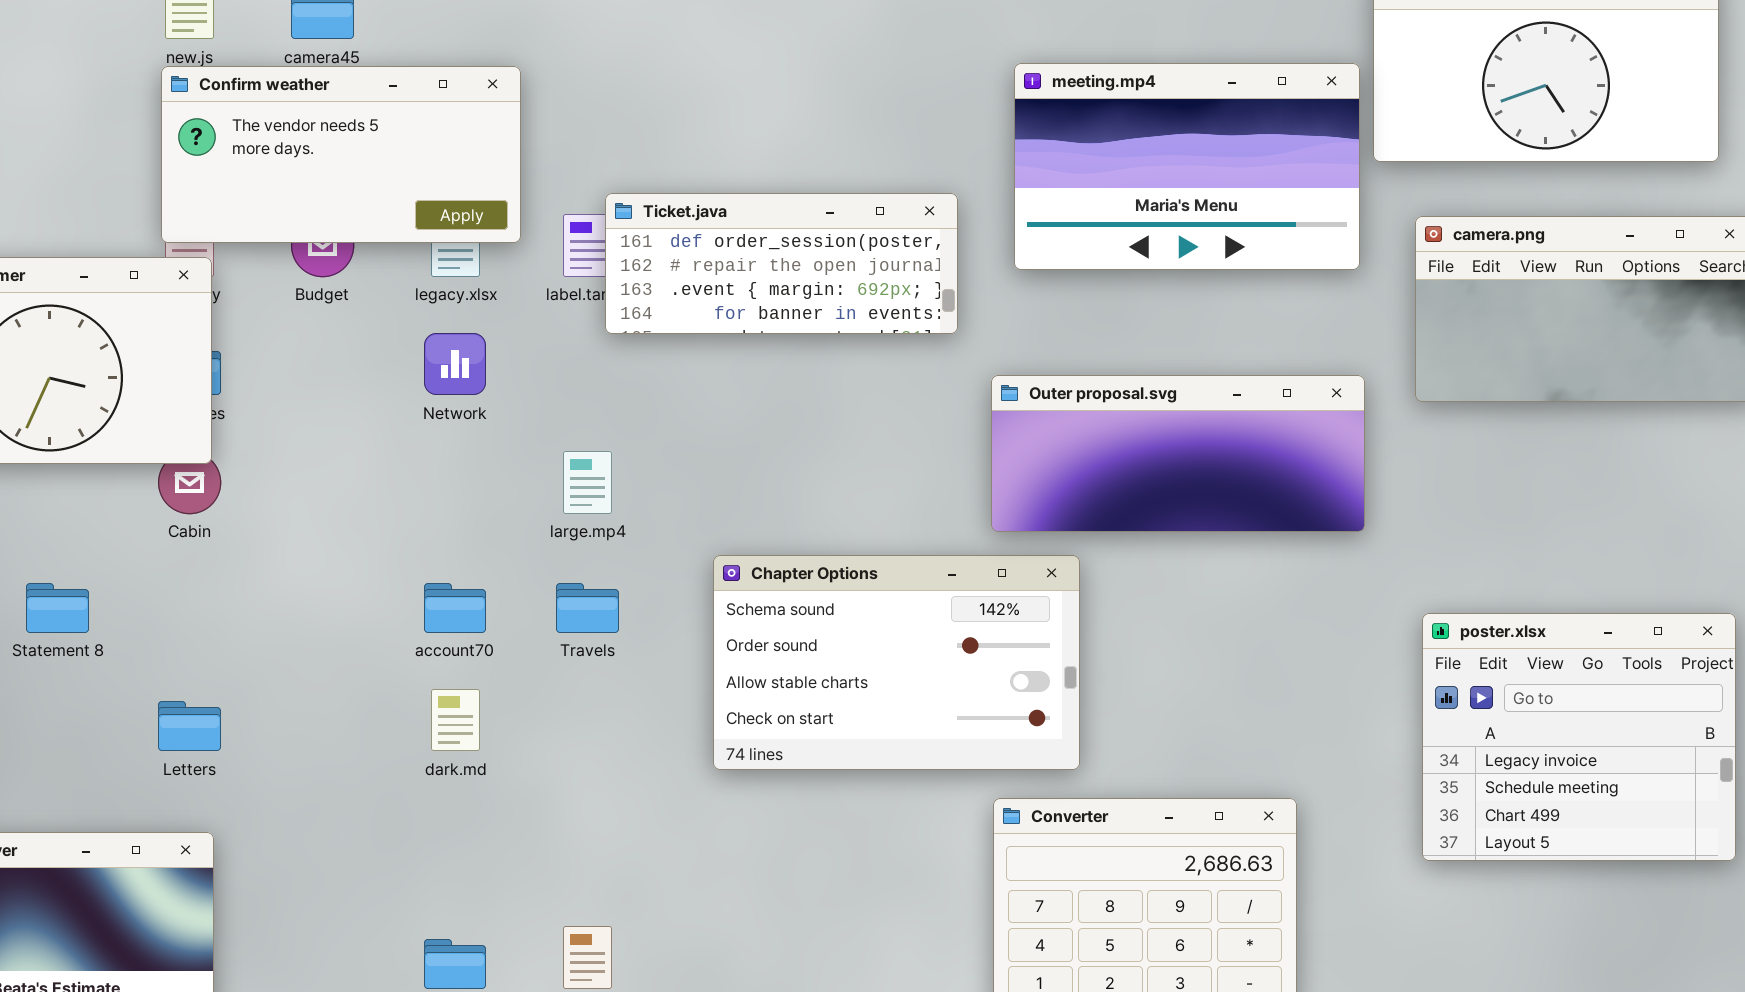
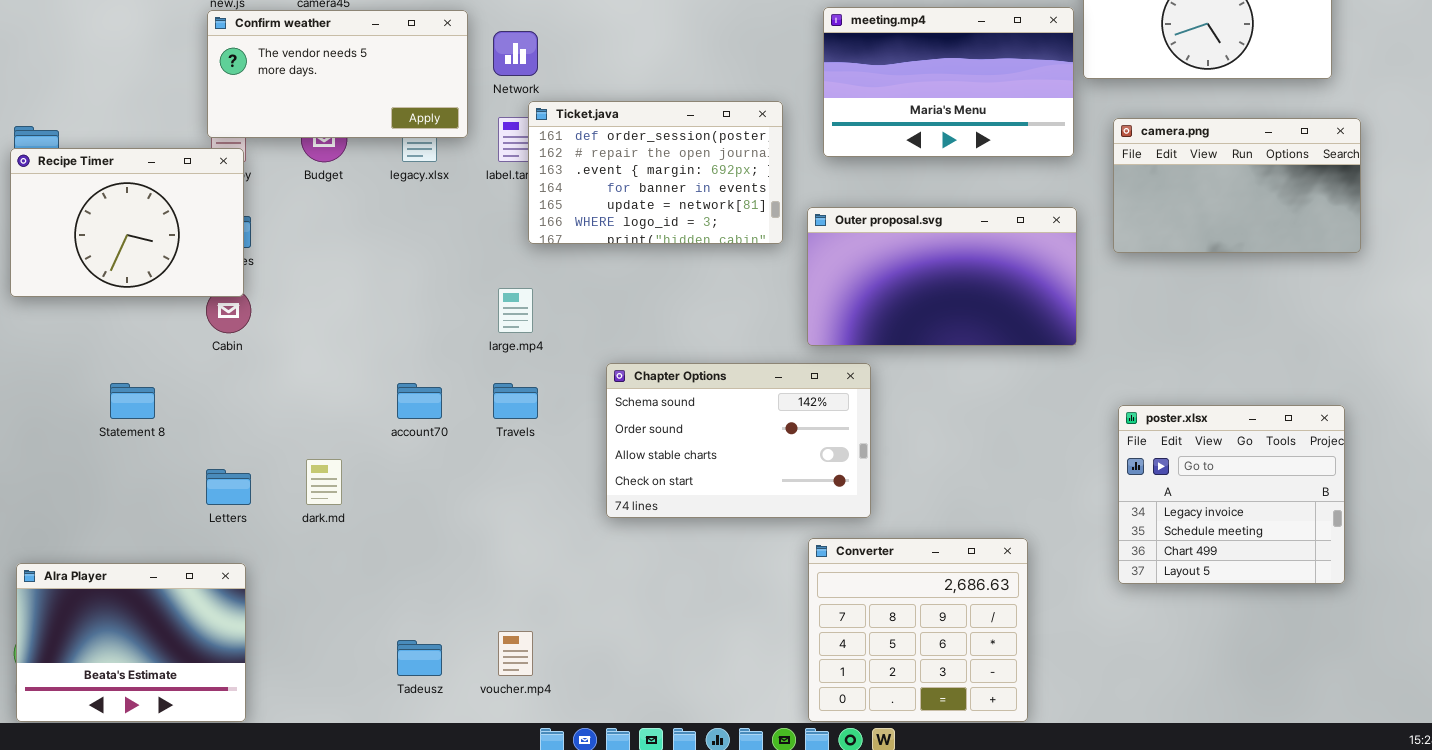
Ticket.java: [605,193,958,334] -> [528,101,783,244], resized
Network: [424,333,486,395] -> [493,31,538,76], moved
Outer proposal.svg: [991,375,1365,532] -> [807,207,1077,346], resized
dark.md: [431,689,480,751] -> [306,459,342,505], moved

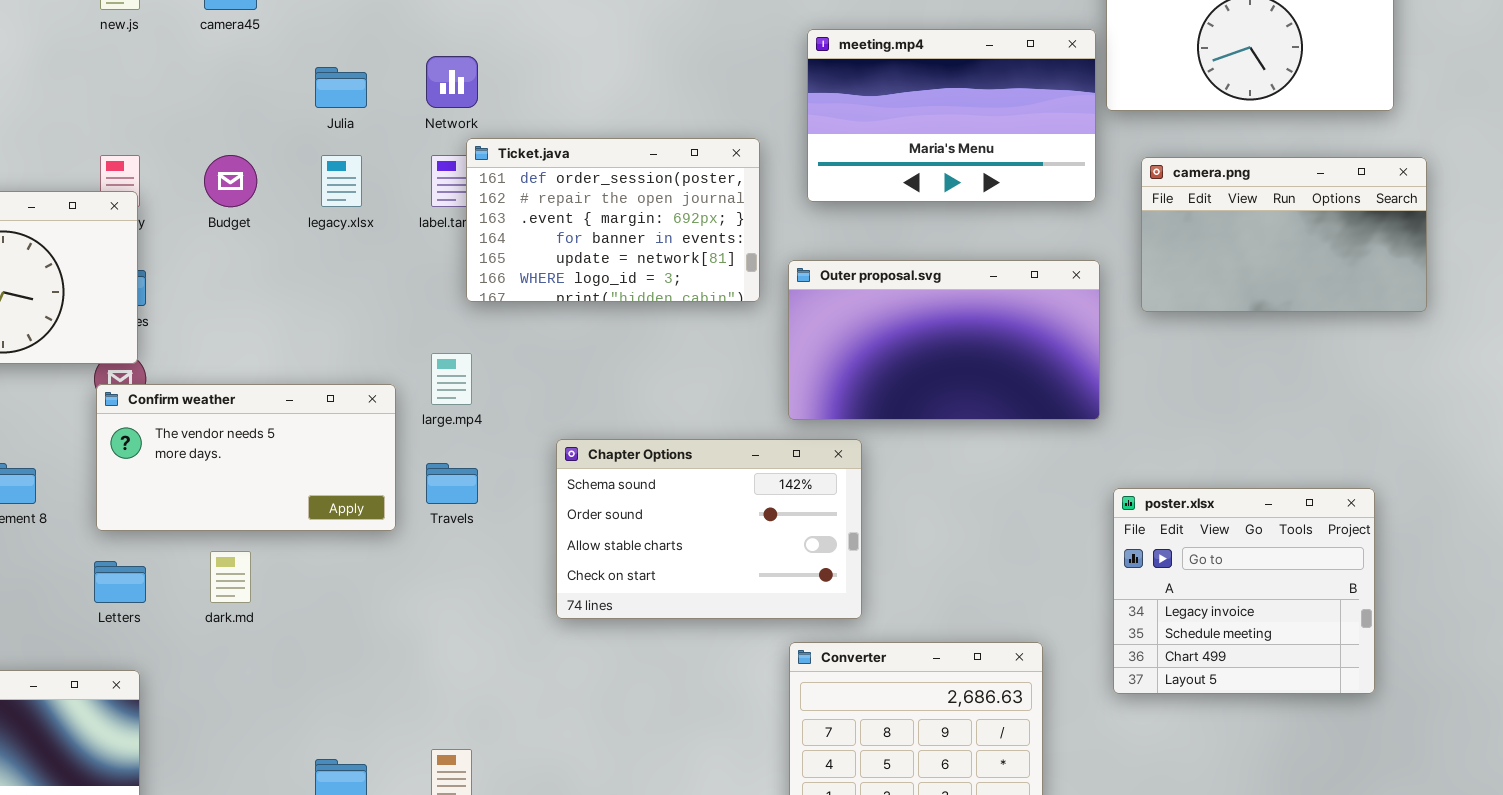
Confirm weather: [207,10,468,138] -> [96,384,396,531], moved
poster.xlsx: [1118,405,1345,584] -> [1113,488,1375,694], moved

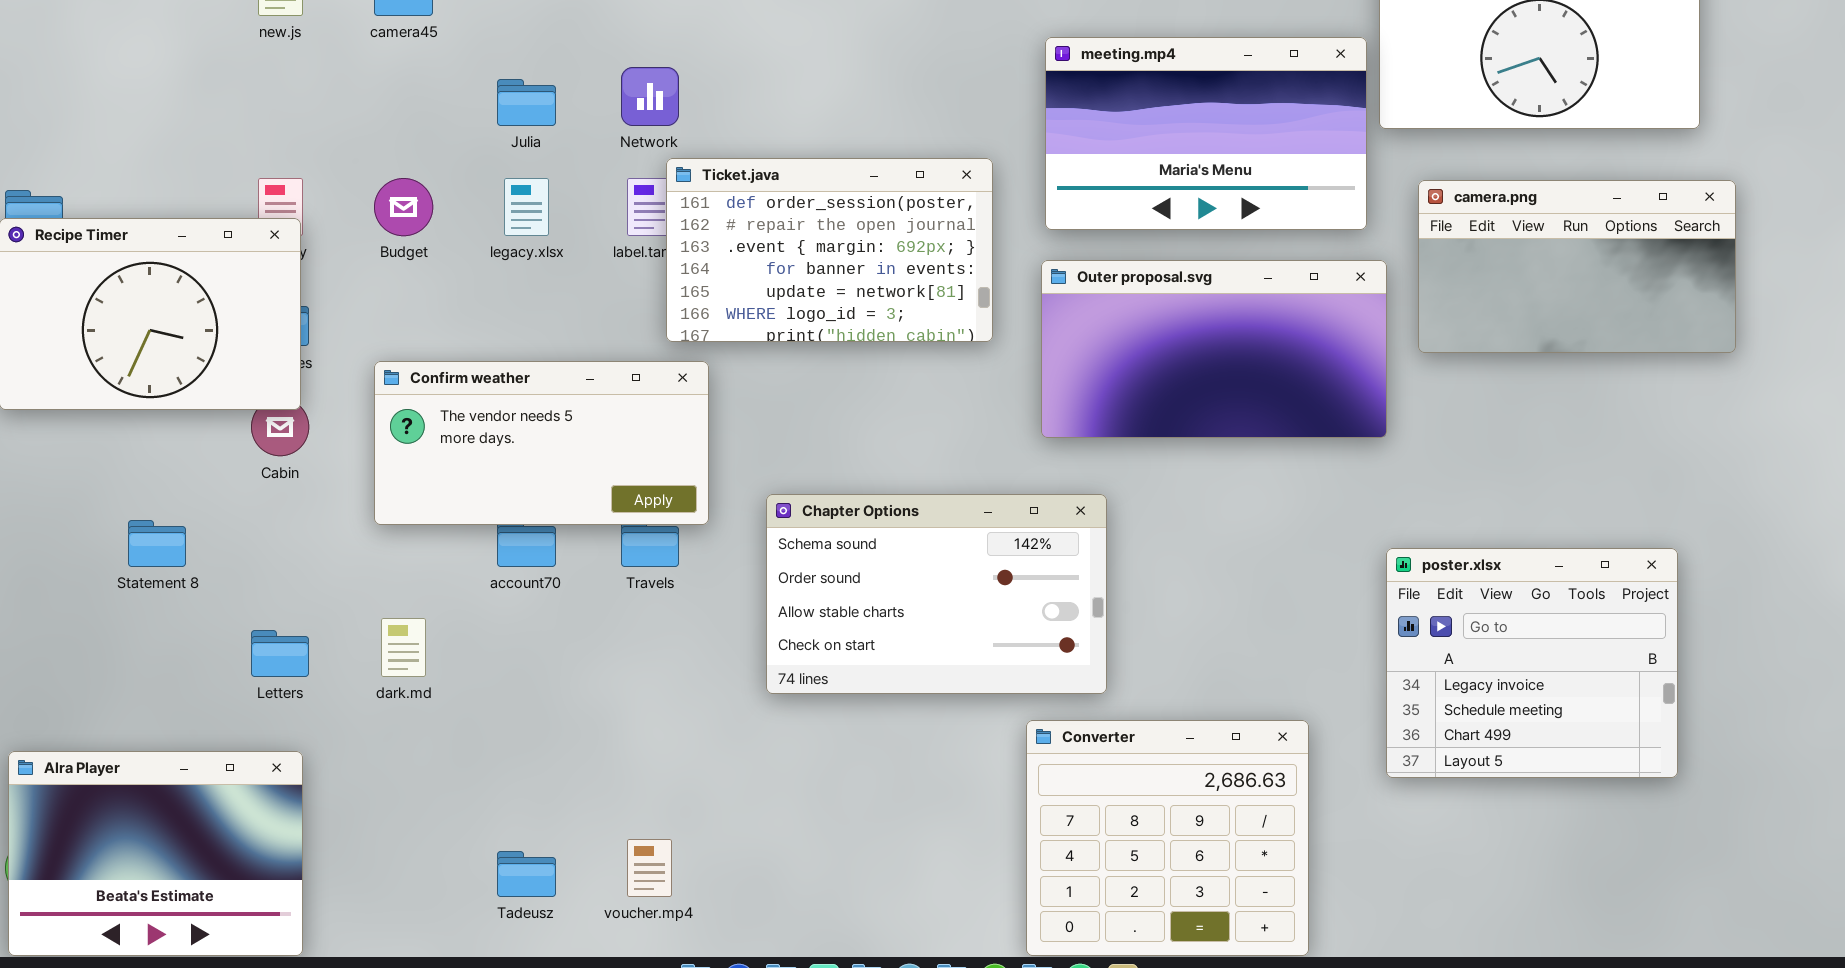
Outer proposal.svg: [788,260,1100,420] -> [1041,260,1387,438], moved
Confirm weather: [96,384,396,531] -> [374,361,709,525], moved

